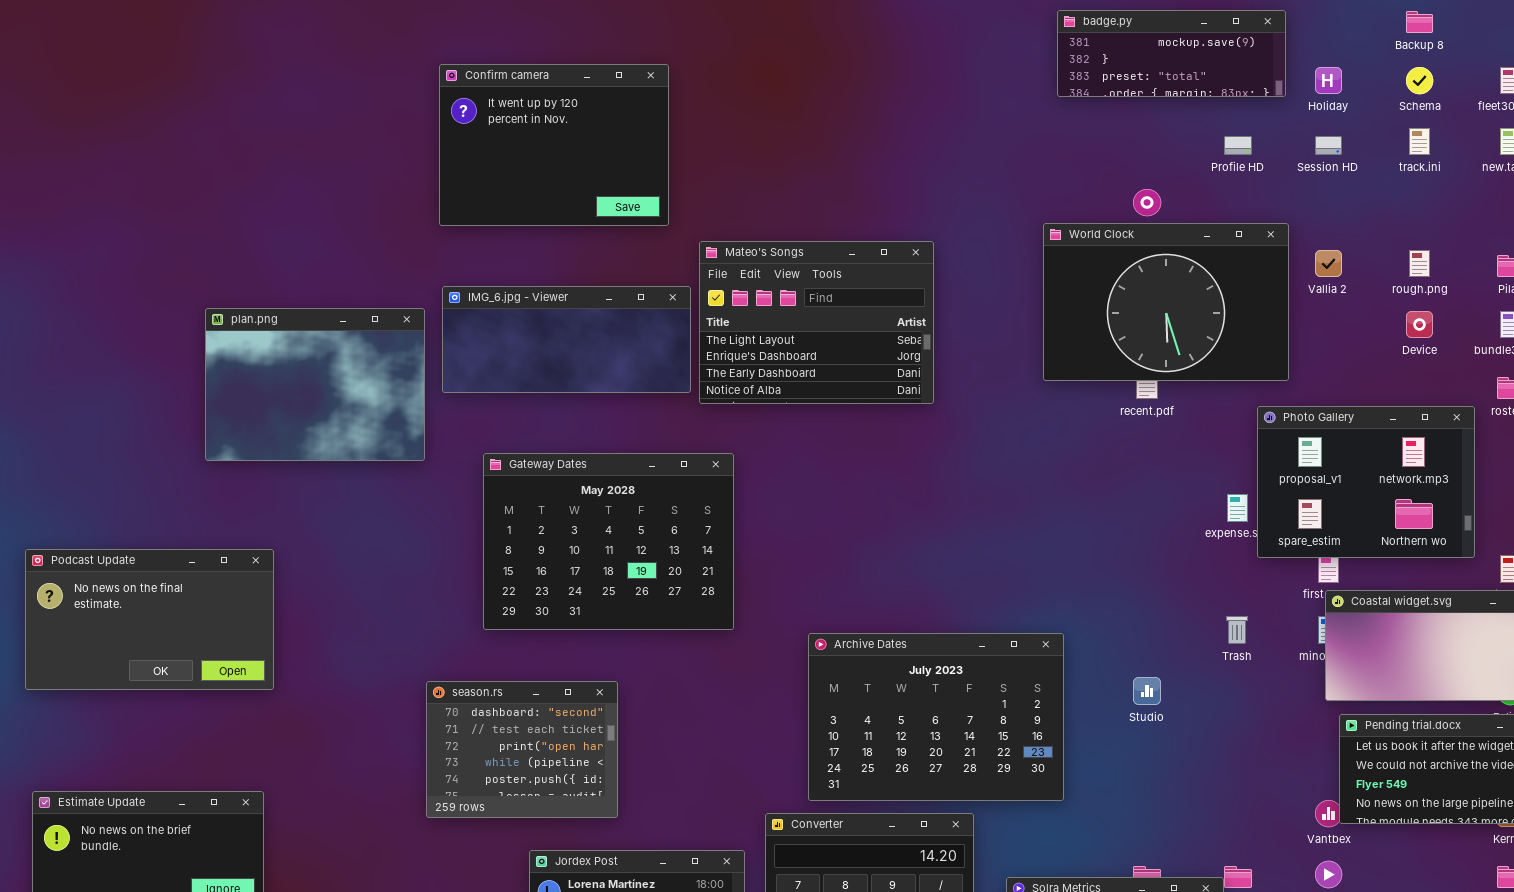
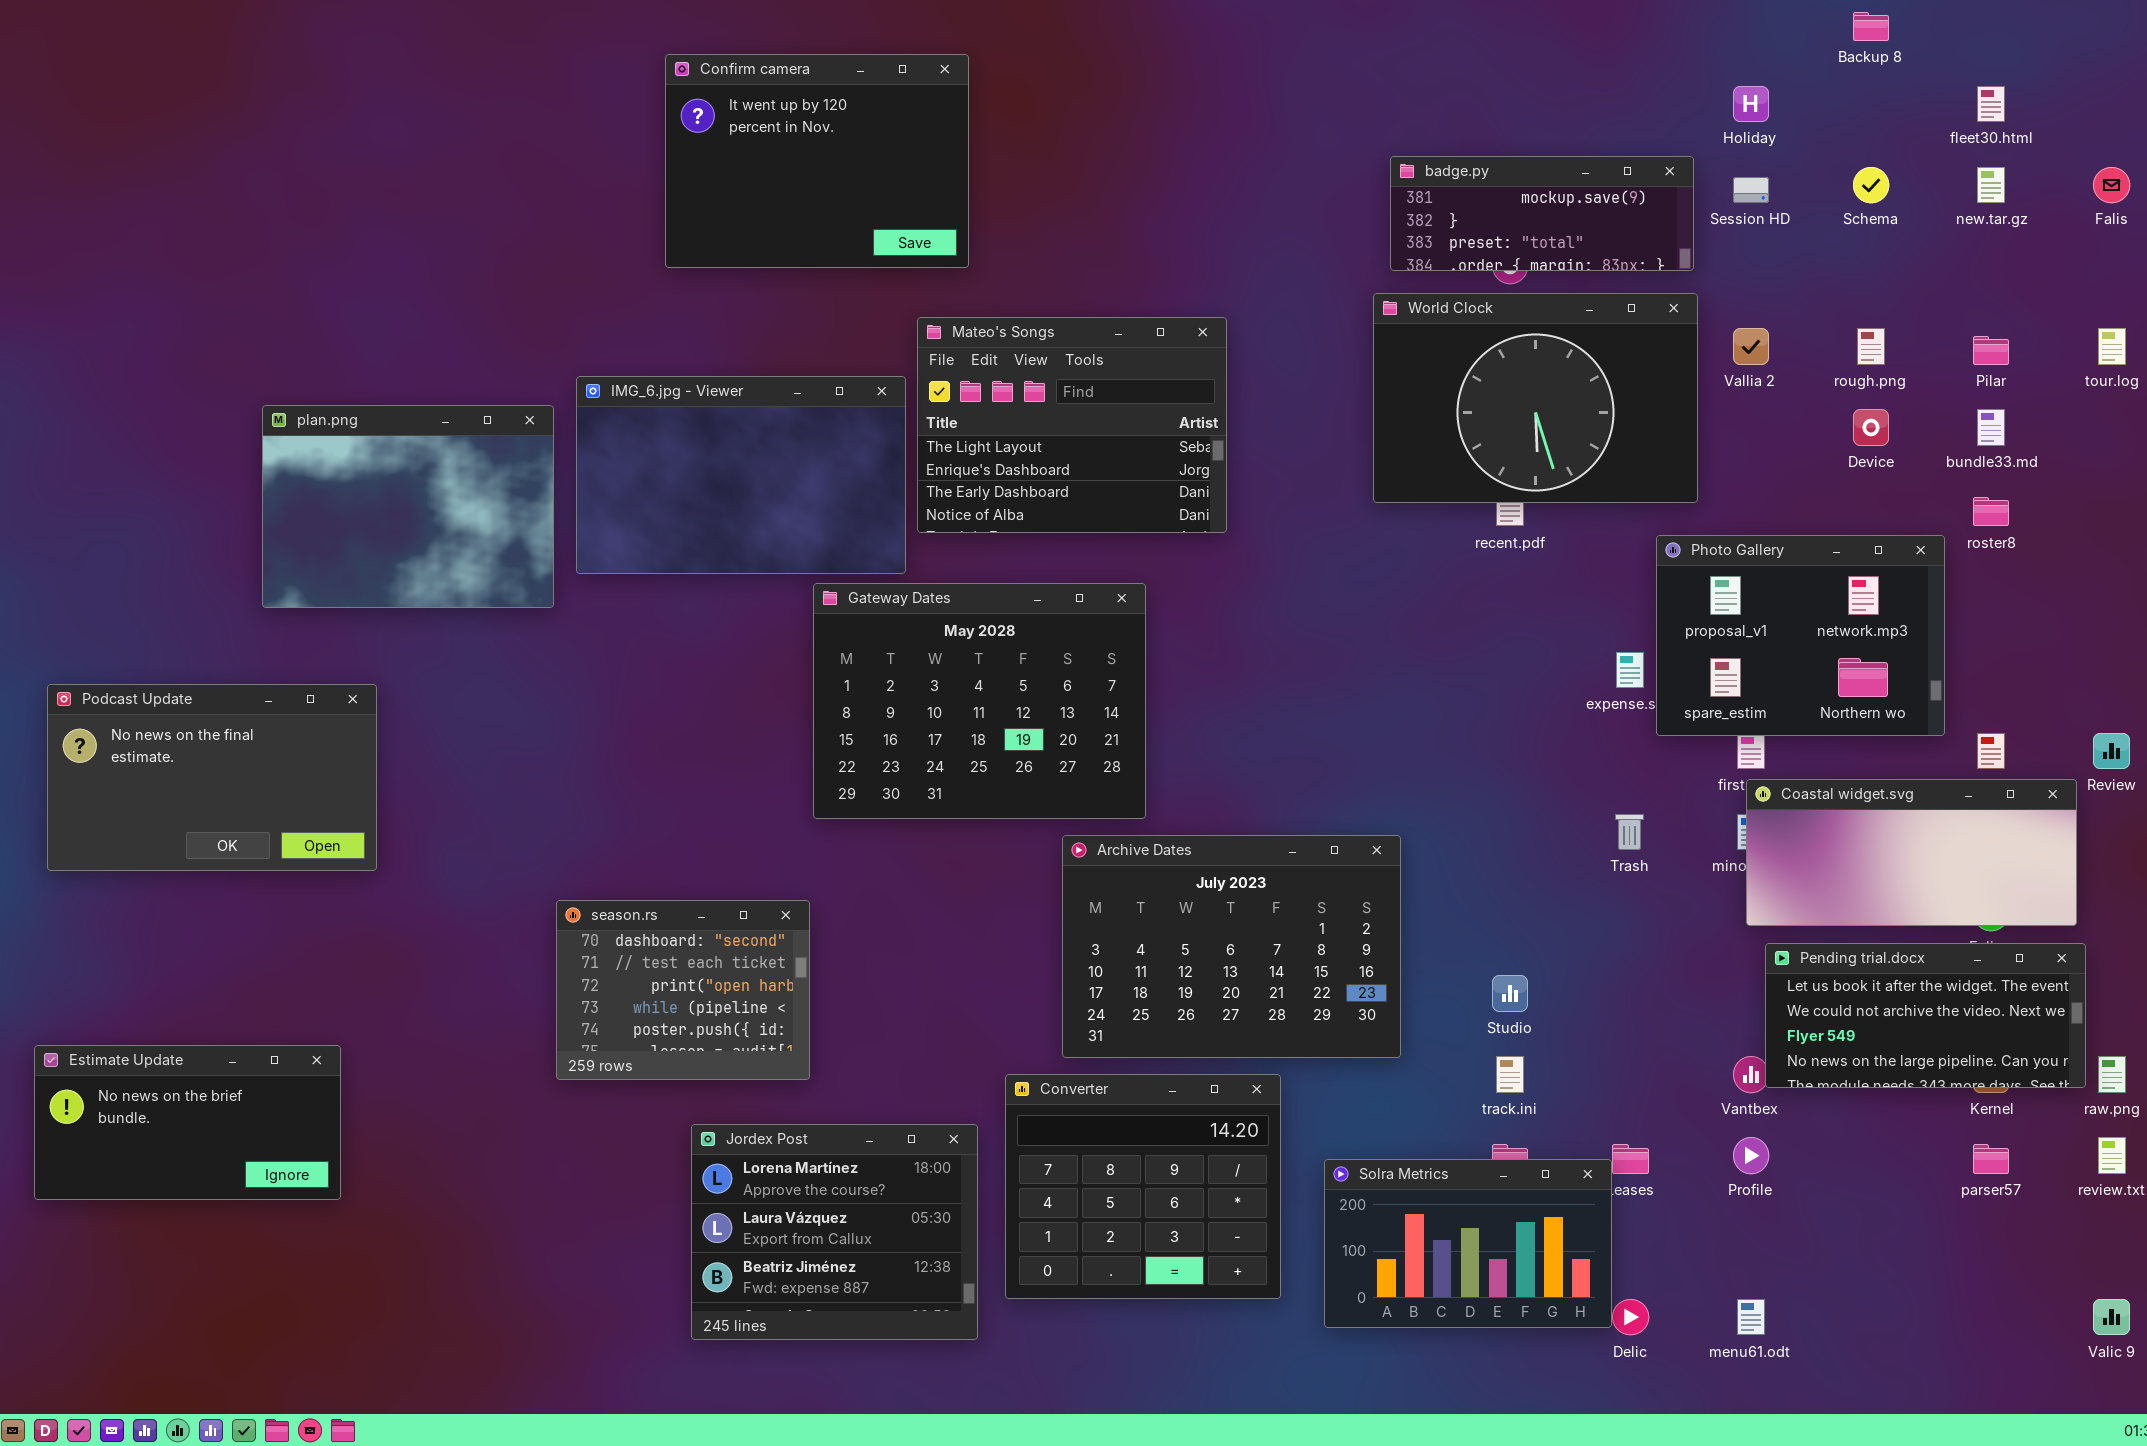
badge.py: [1057,10,1286,97] -> [1390,156,1694,271], moved
Confirm camera: [439,64,669,226] -> [665,54,969,268], moved
Schema: [1406,67,1433,94] -> [1853,167,1889,203], moved
track.ini: [1409,128,1430,155] -> [1496,1056,1524,1093], moved
IMG_6.jpg - Viewer: [442,286,691,393] -> [576,376,906,574], resized
Gateway Dates: [483,453,734,630] -> [813,583,1146,819], moved
Podcast Update: [25,549,274,690] -> [47,684,377,871], moved
Studio: [1133,677,1161,705] -> [1492,975,1528,1012], moved

